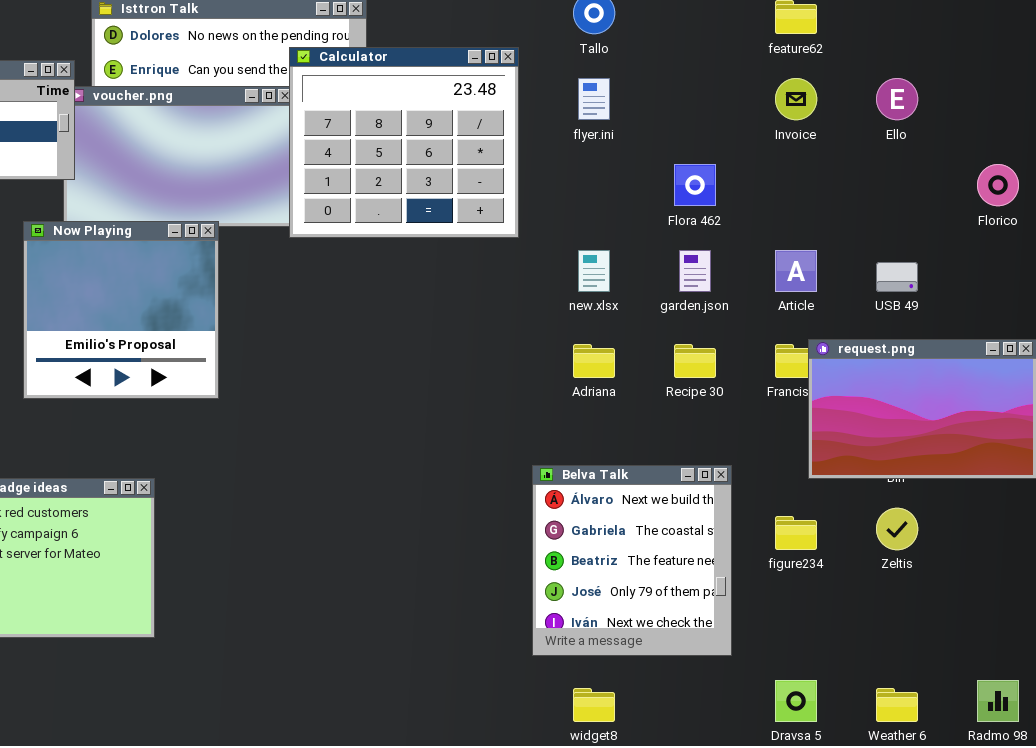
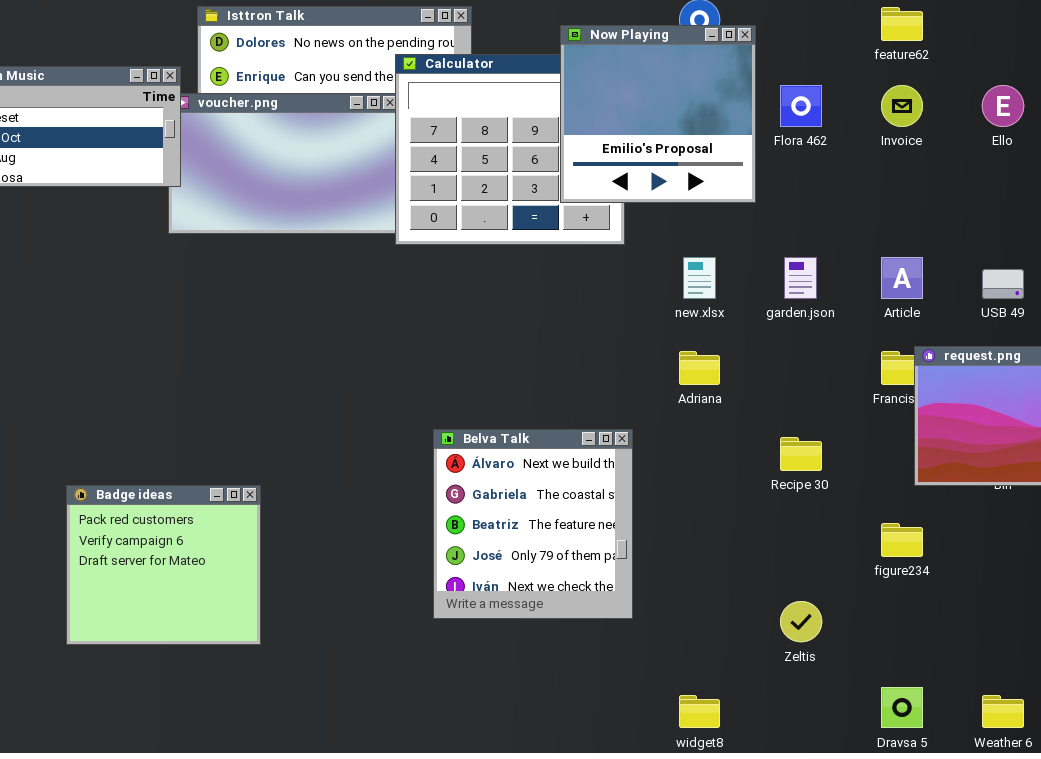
Flora 462: [674,164,716,206] -> [780,85,822,127], moved
Now Playing: [23,221,219,399] -> [560,25,756,203], moved
Recipe 30: [674,344,716,378] -> [780,437,822,471], moved
Belva Talk: [532,465,732,656] -> [433,429,633,619], moved
Zeltis: [876,508,918,550] -> [780,601,822,642], moved

